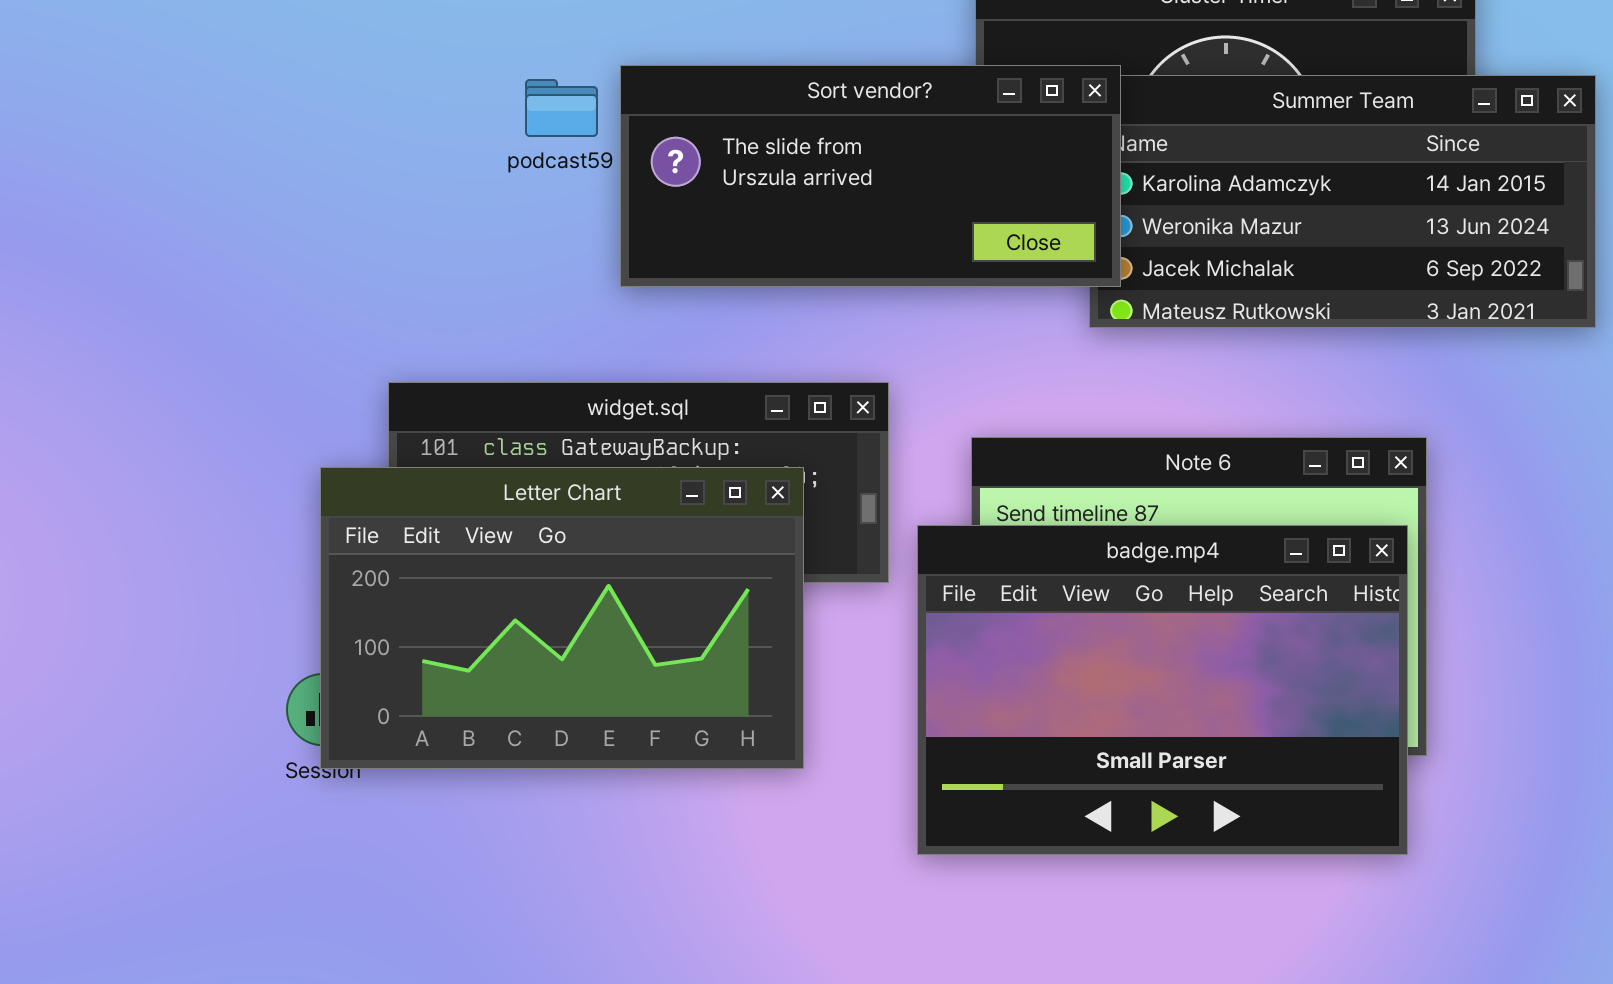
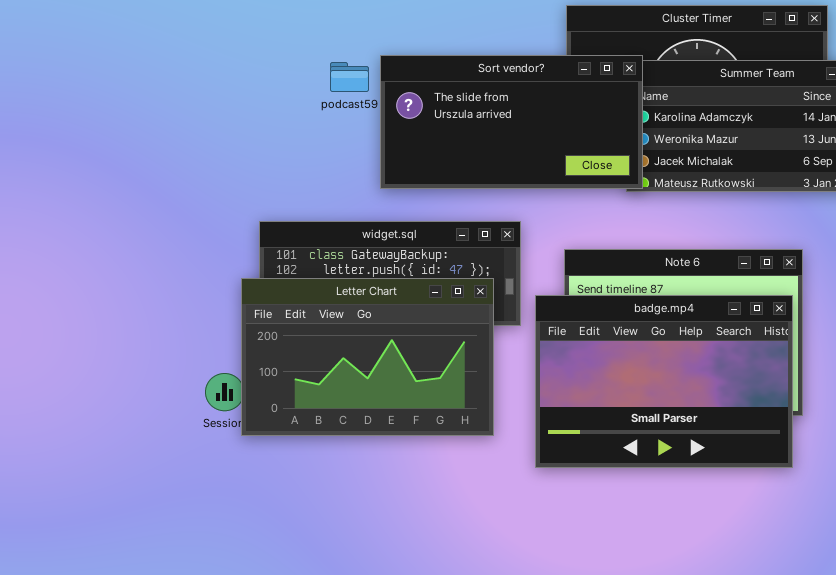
Sort vendor?: [620,65,1121,287] -> [380,55,643,189], resized
Letter Chart: [320,467,804,769] -> [241,278,494,436], moved

